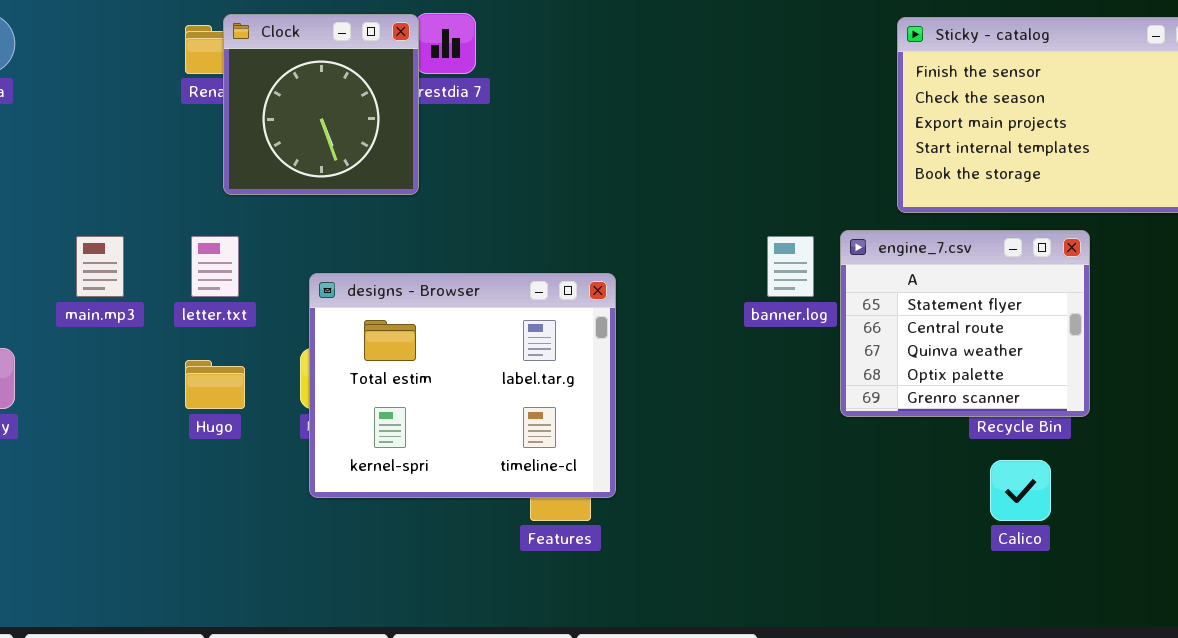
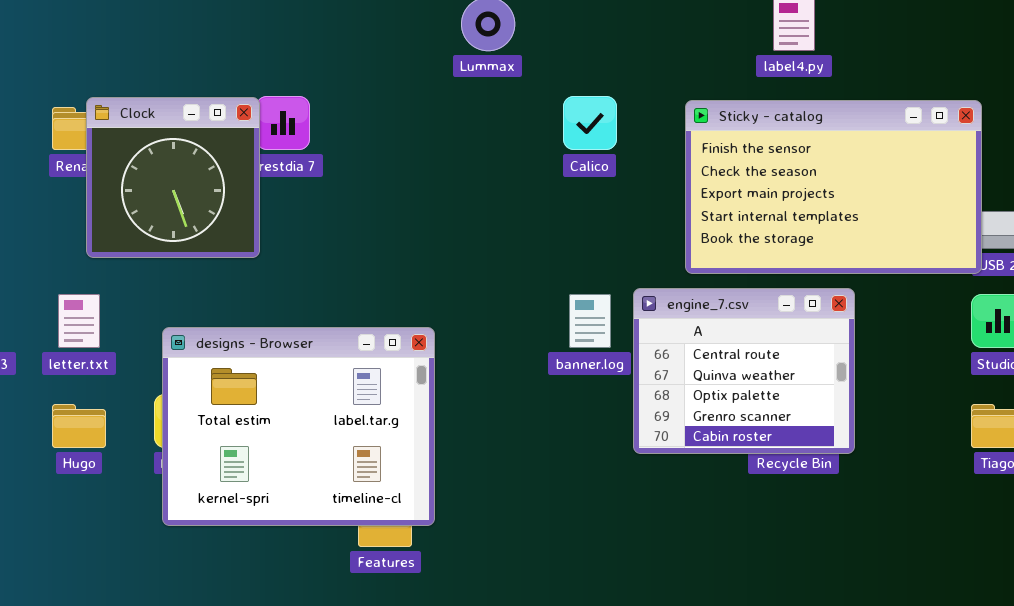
engine_7.csv: [840,230,1090,417] -> [633,288,855,454], scrolled down 1 row
Calico: [990,460,1051,521] -> [563,96,617,150], moved

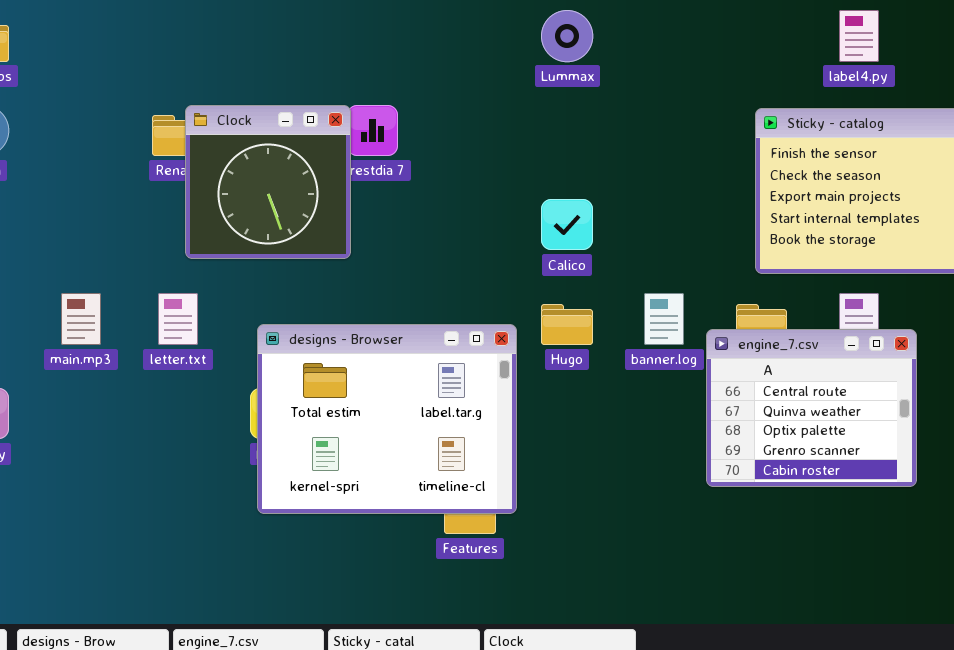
Calico: [563,96,617,150] -> [541,199,593,250], moved
engine_7.csv: [633,288,855,454] -> [706,329,917,487], moved
Hugo: [52,404,106,448] -> [541,304,593,345], moved

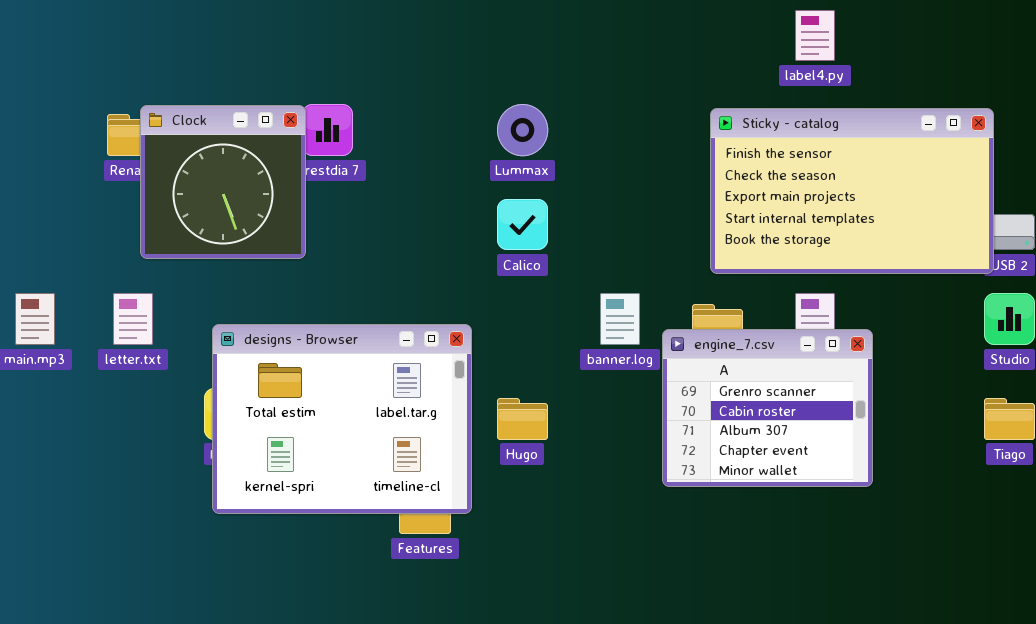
Lummax: [541,10,593,62] -> [497,104,548,156], moved
Hugo: [541,304,593,345] -> [497,398,548,440], moved
engine_7.csv: [706,329,917,487] -> [662,329,873,487], scrolled down 3 rows

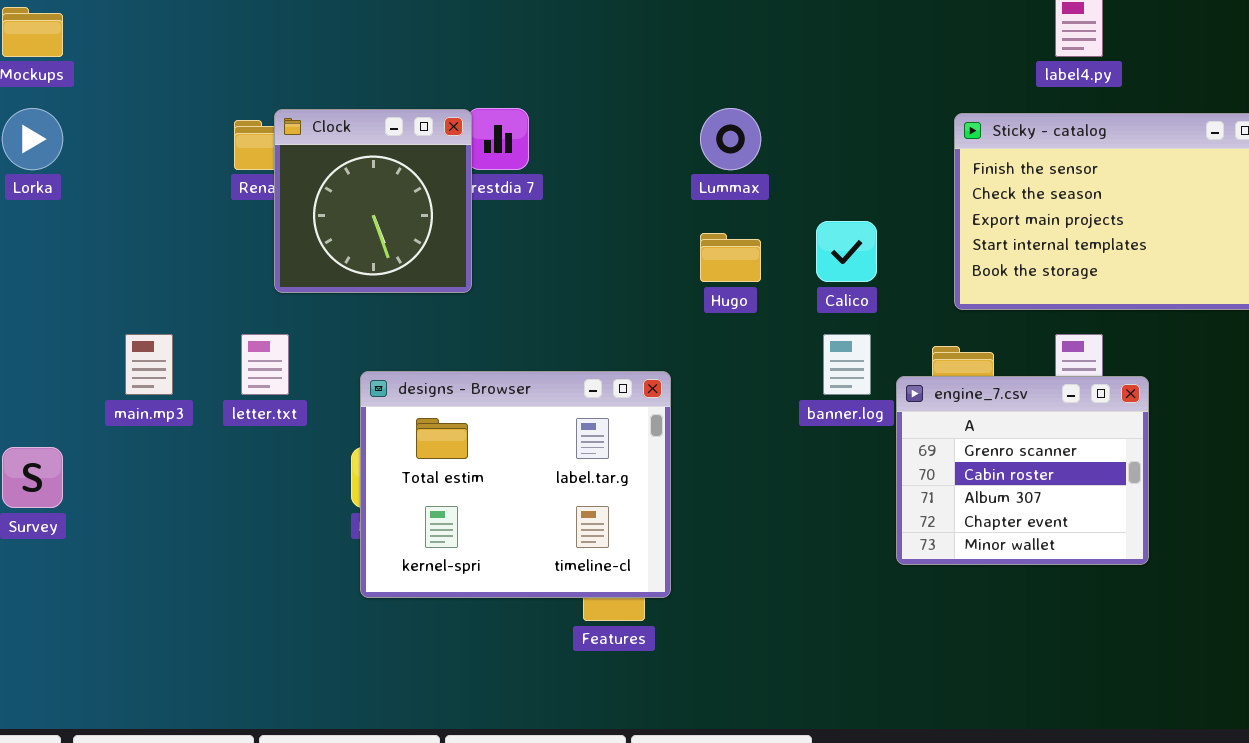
Calico: [497,199,548,250] -> [816,221,877,282], moved
Hugo: [497,398,548,440] -> [700,233,761,282], moved

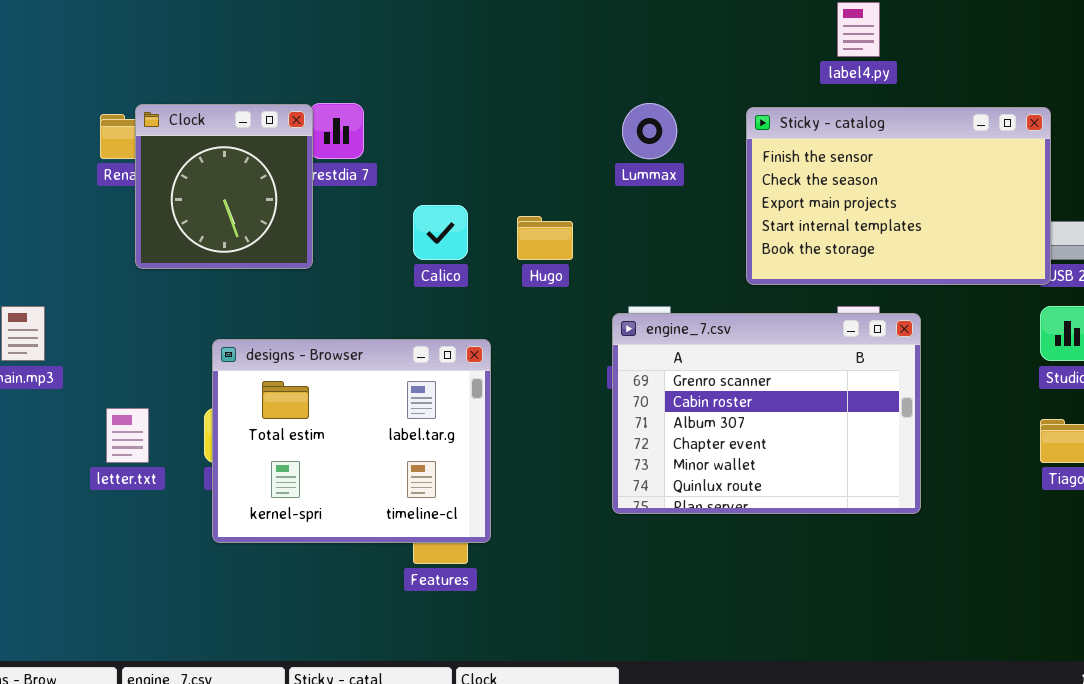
Lummax: [700,108,761,170] -> [622,103,677,159], moved
Calico: [816,221,877,282] -> [413,205,468,260], moved
letter.txt: [241,334,289,395] -> [106,408,149,463], moved
engine_7.csv: [896,376,1149,565] -> [612,313,921,514], resized

